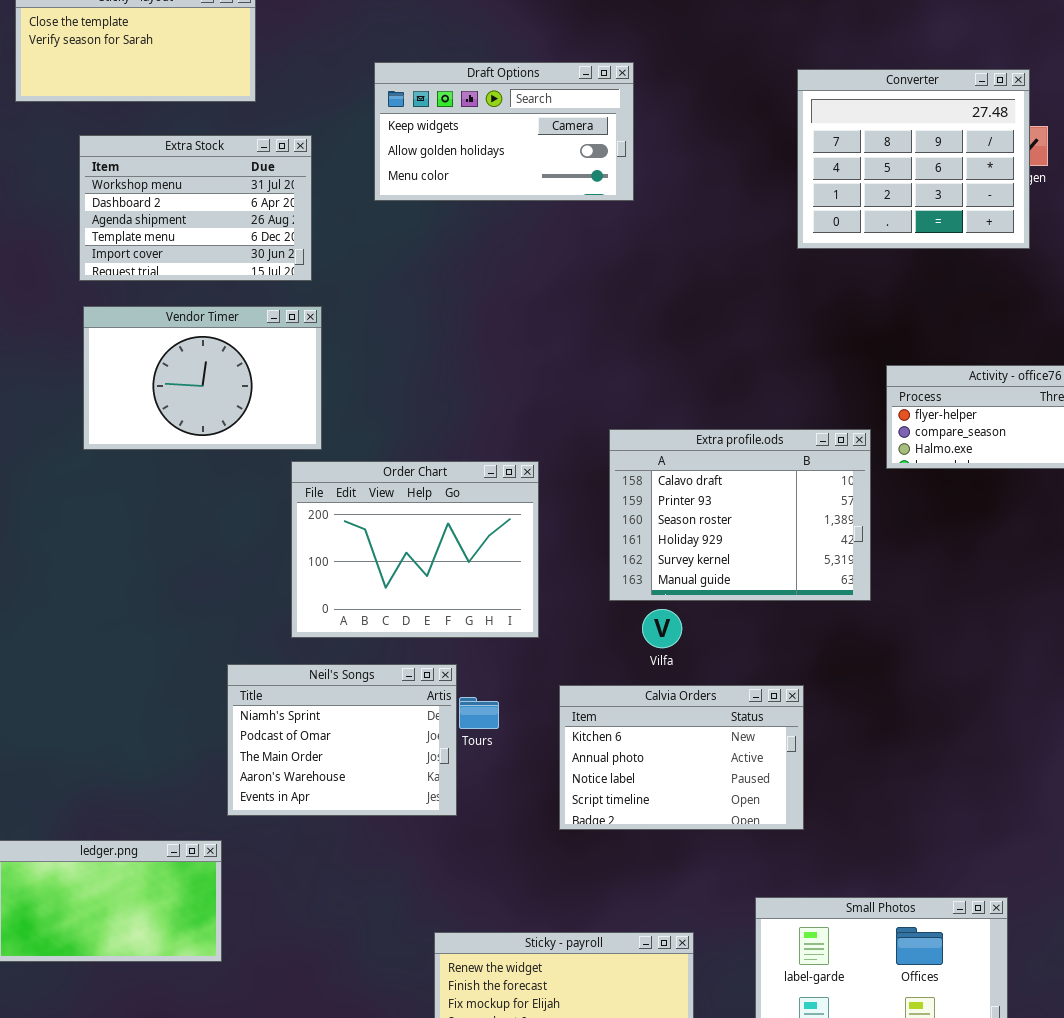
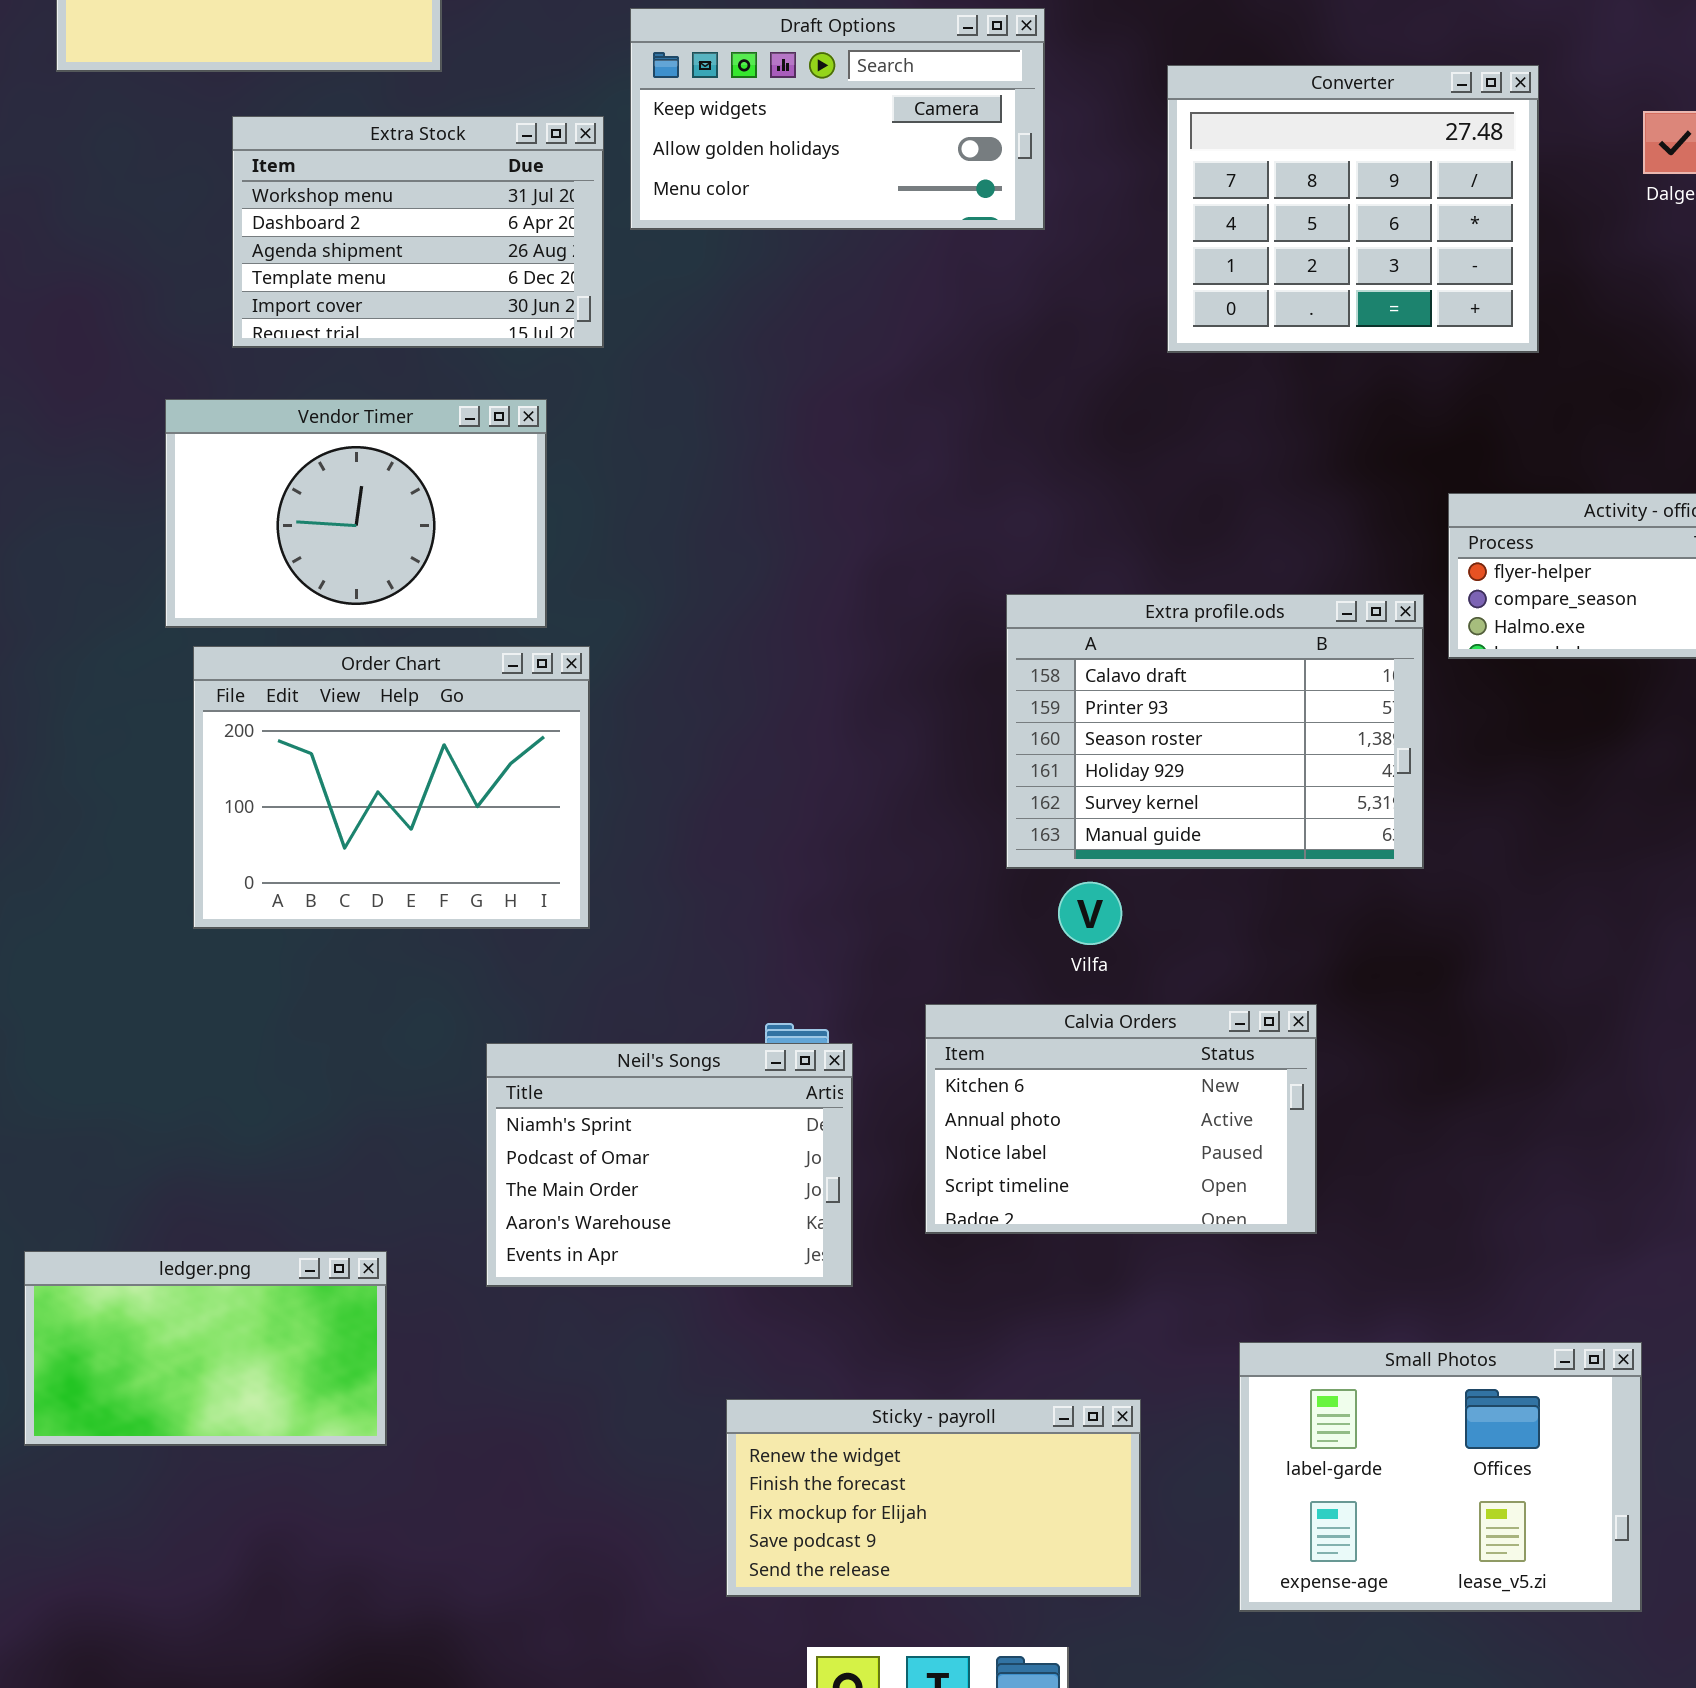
Converter: [797,69,1030,249] -> [1167,65,1539,353], moved
Extra Stock: [79,135,312,281] -> [232,116,604,348], moved
Order Chart: [291,461,539,638] -> [193,646,590,929], moved
Neil's Songs: [227,664,457,816] -> [486,1043,853,1287], moved

